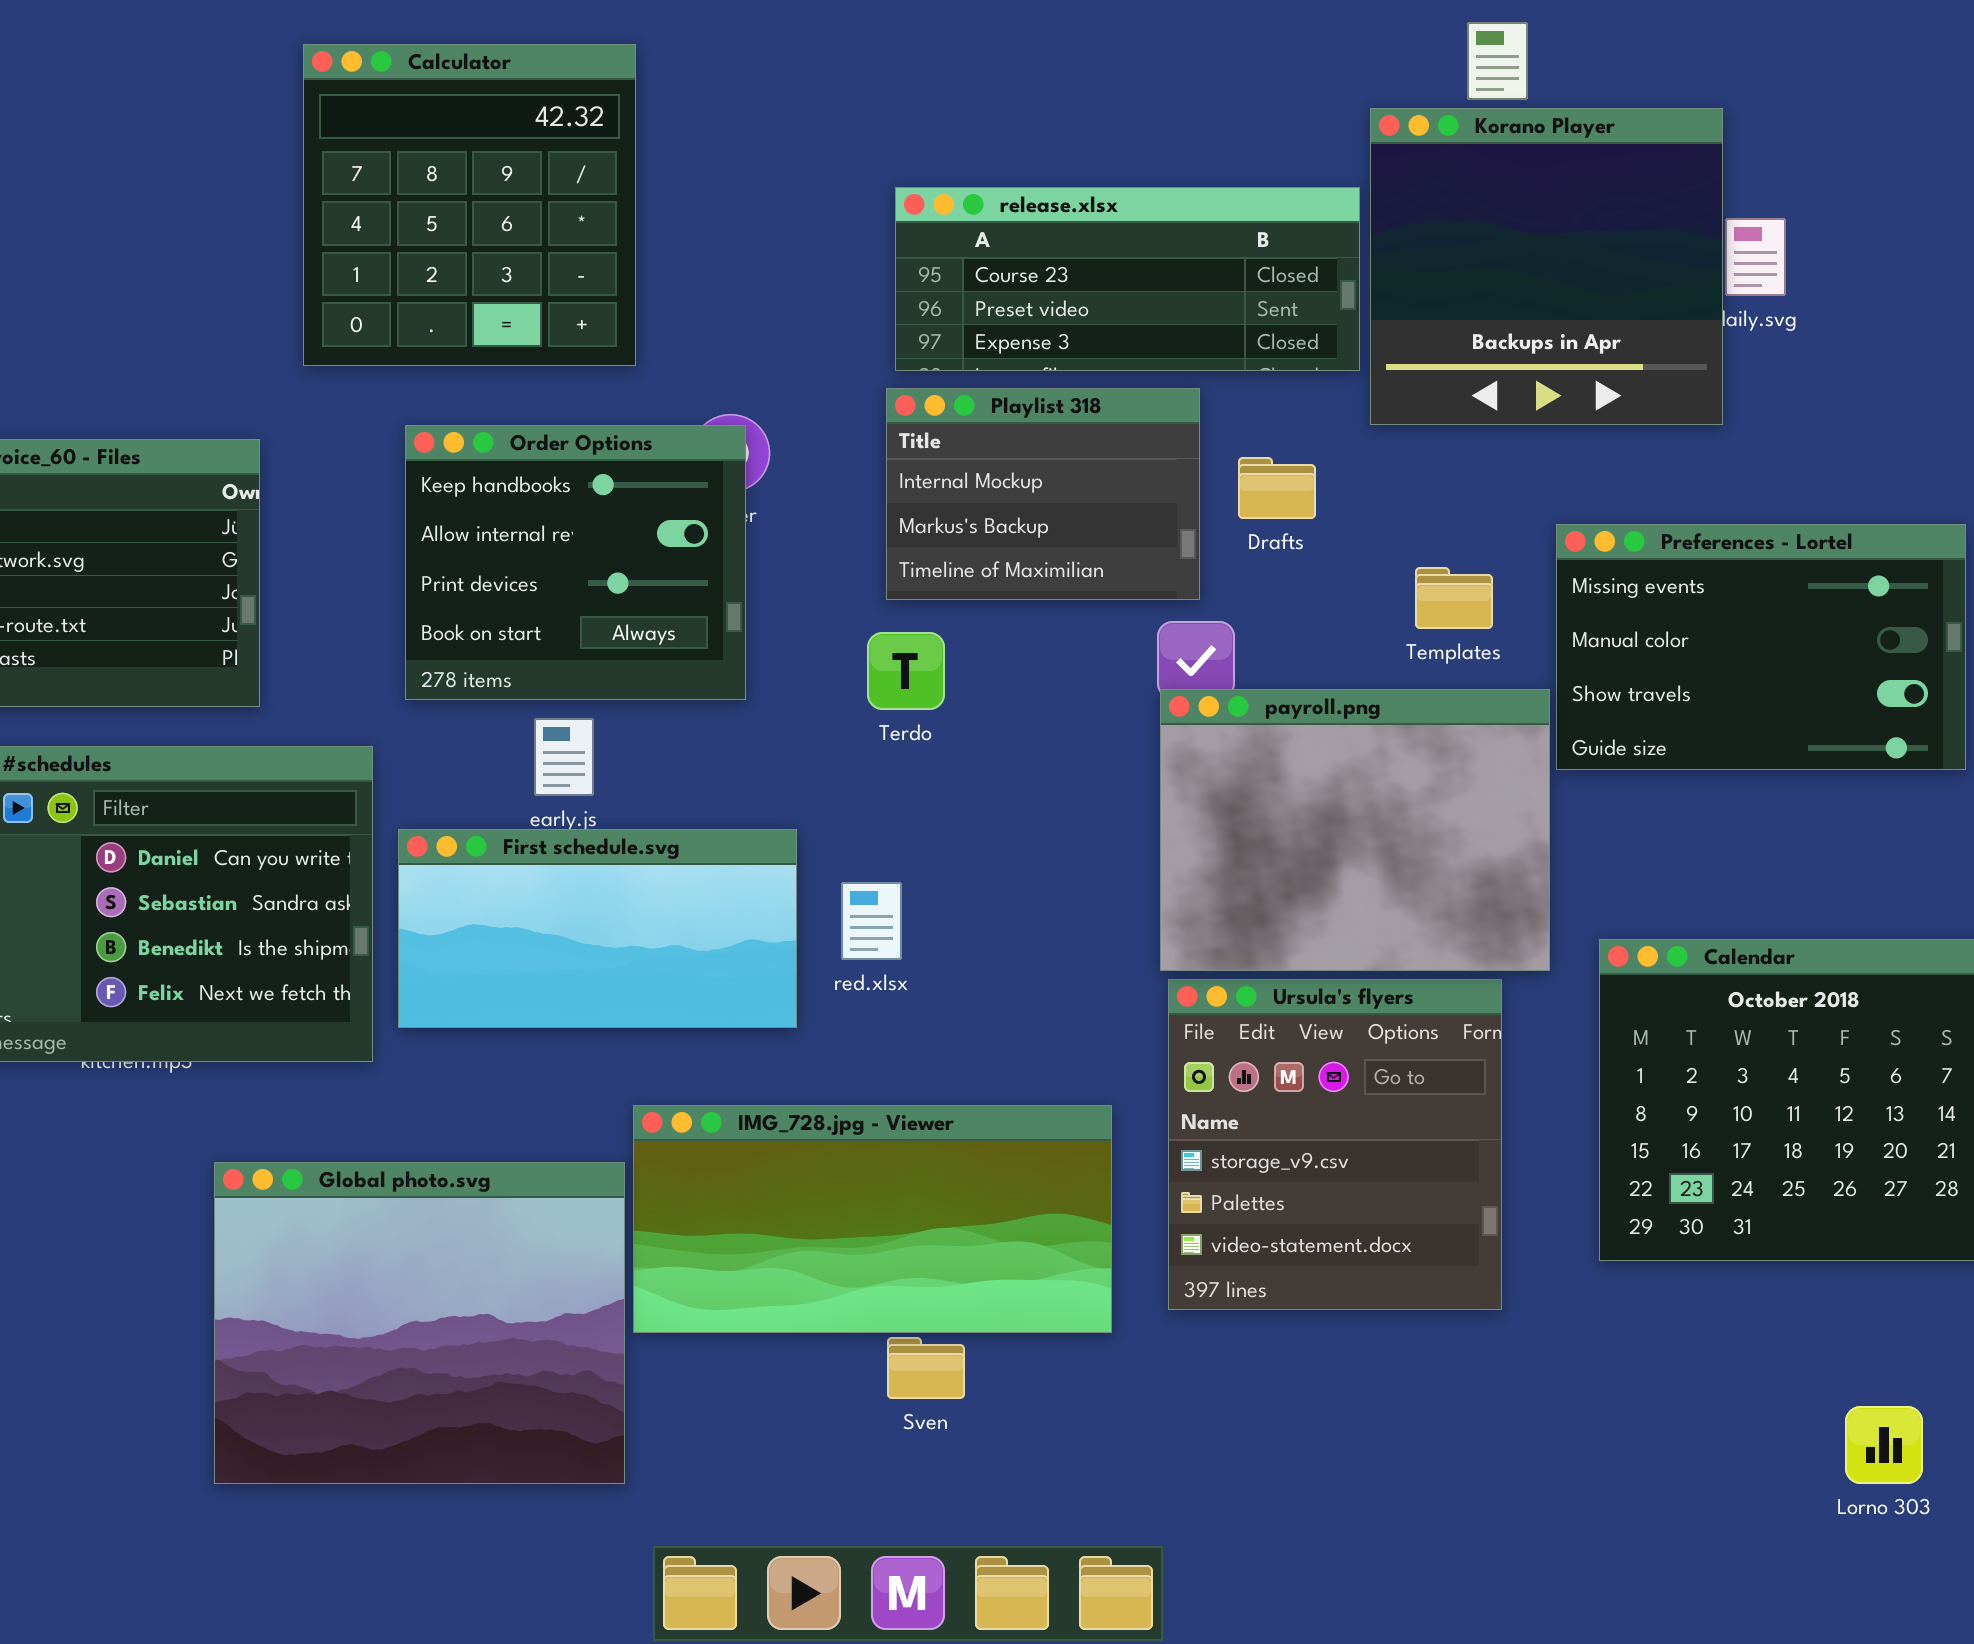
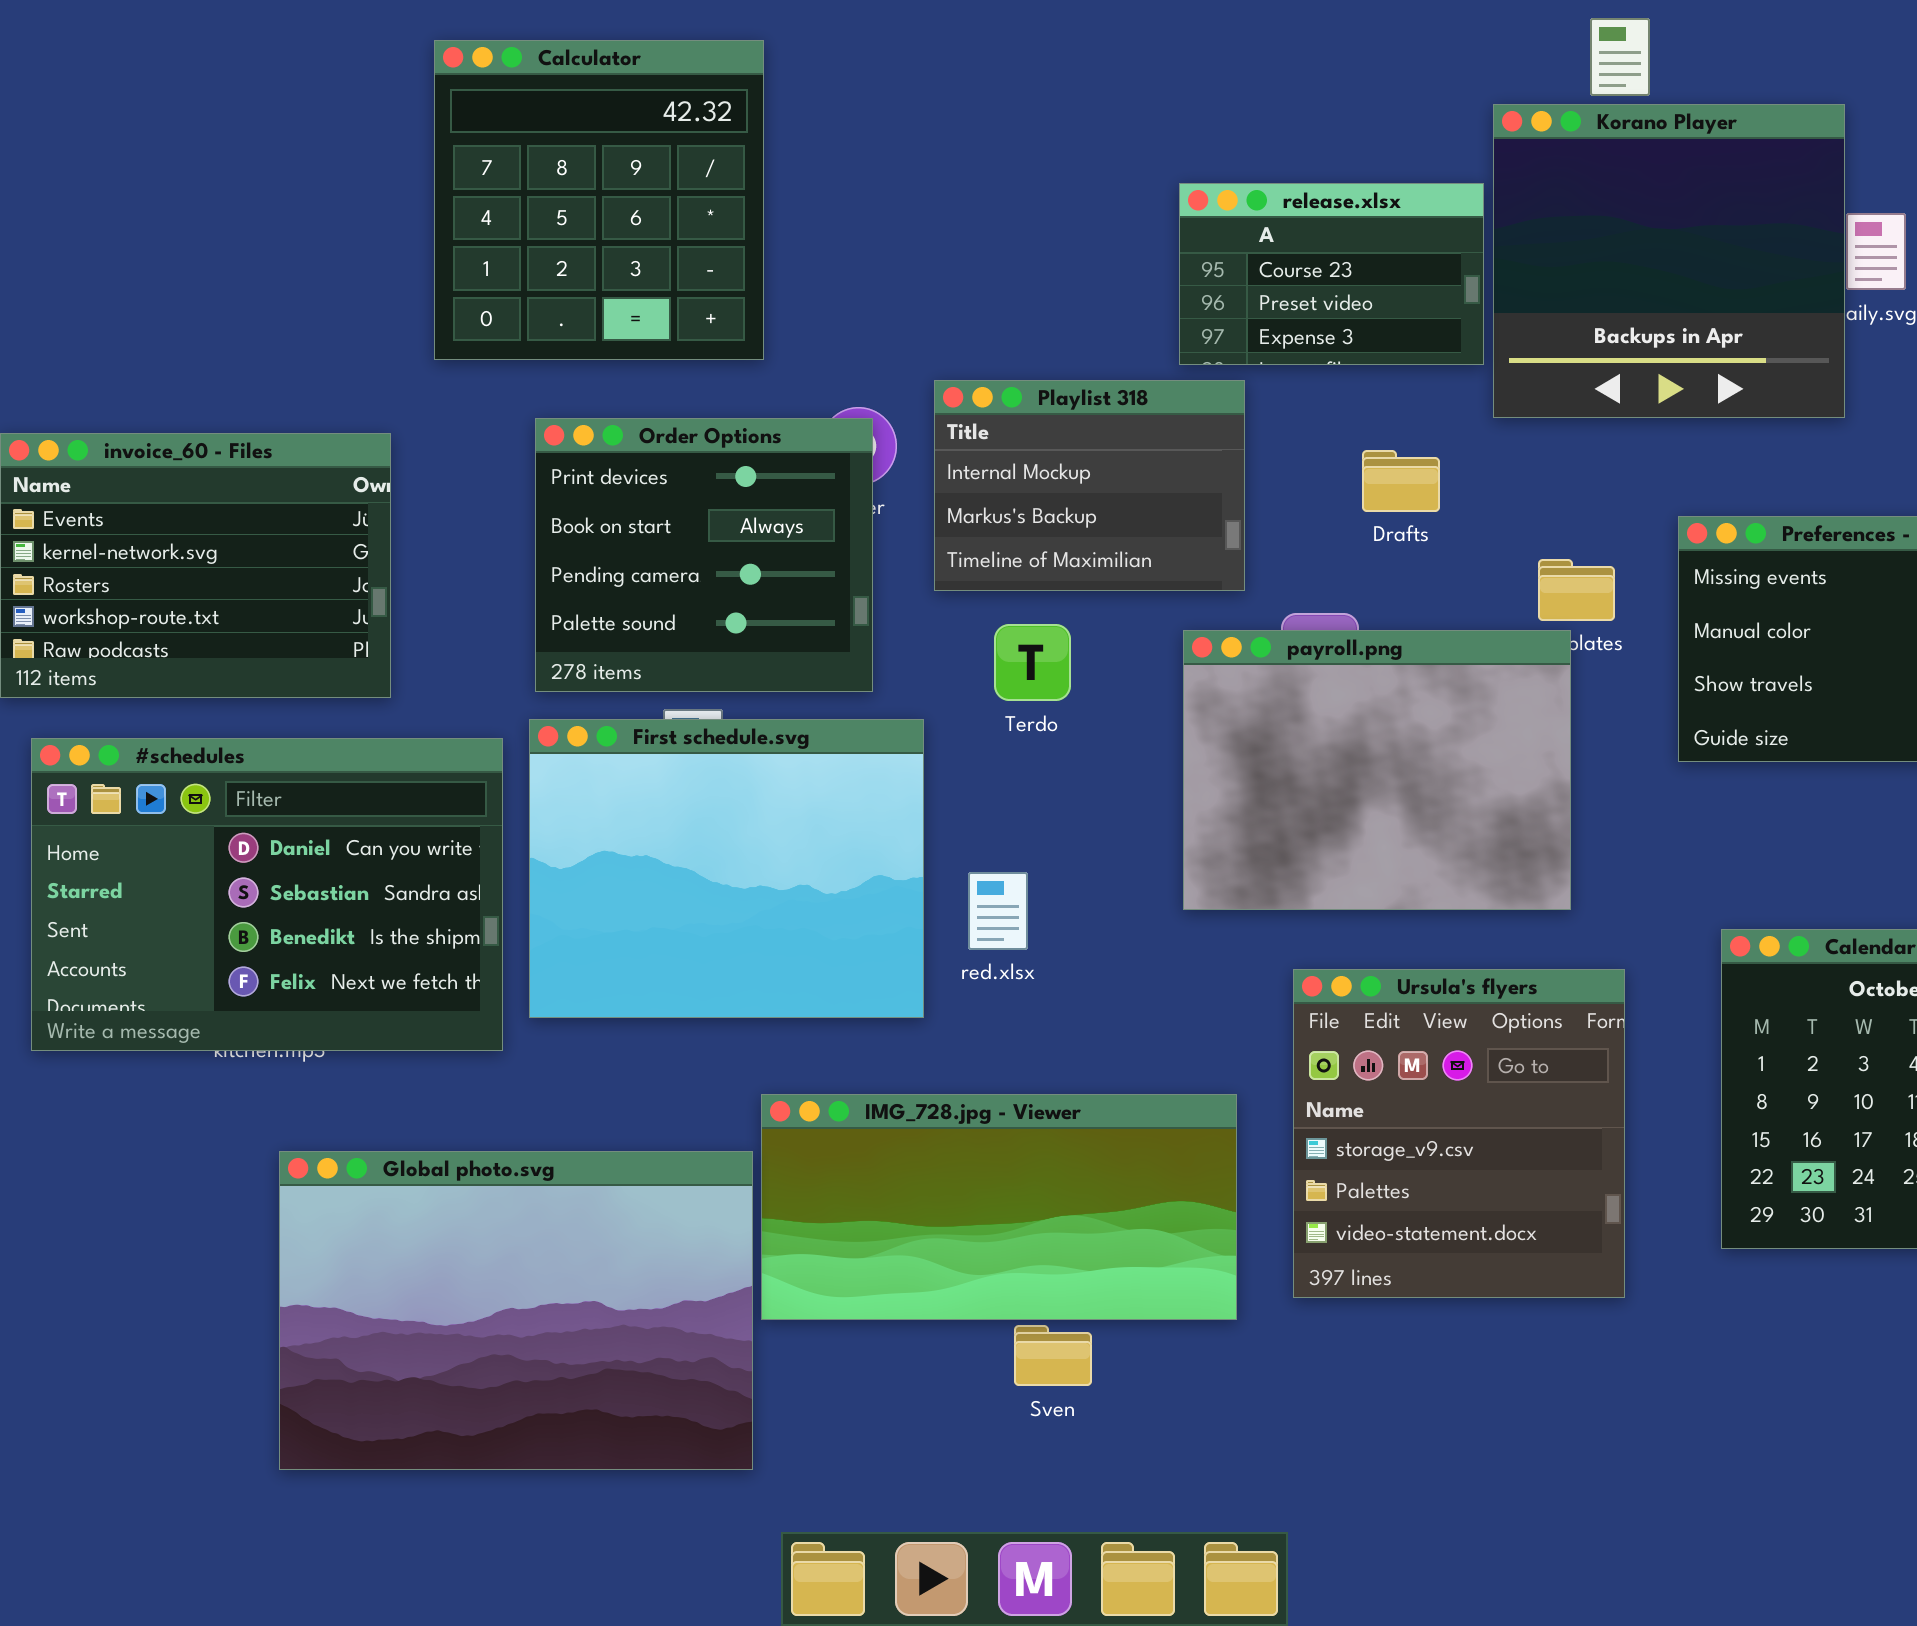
release.xlsx: [895,187,1360,371] -> [1179,183,1484,365], resized
Playlist 318: [886,388,1200,600] -> [934,380,1245,591], moved
Order Options: [405,425,746,700] -> [535,418,873,692], scrolled down 2 rows
payroll.png: [1160,689,1550,971] -> [1183,630,1571,910], moved
First schedule.svg: [398,829,797,1028] -> [529,719,924,1018], resized
Global photo.svg: [214,1162,625,1484] -> [279,1151,753,1470], resized

